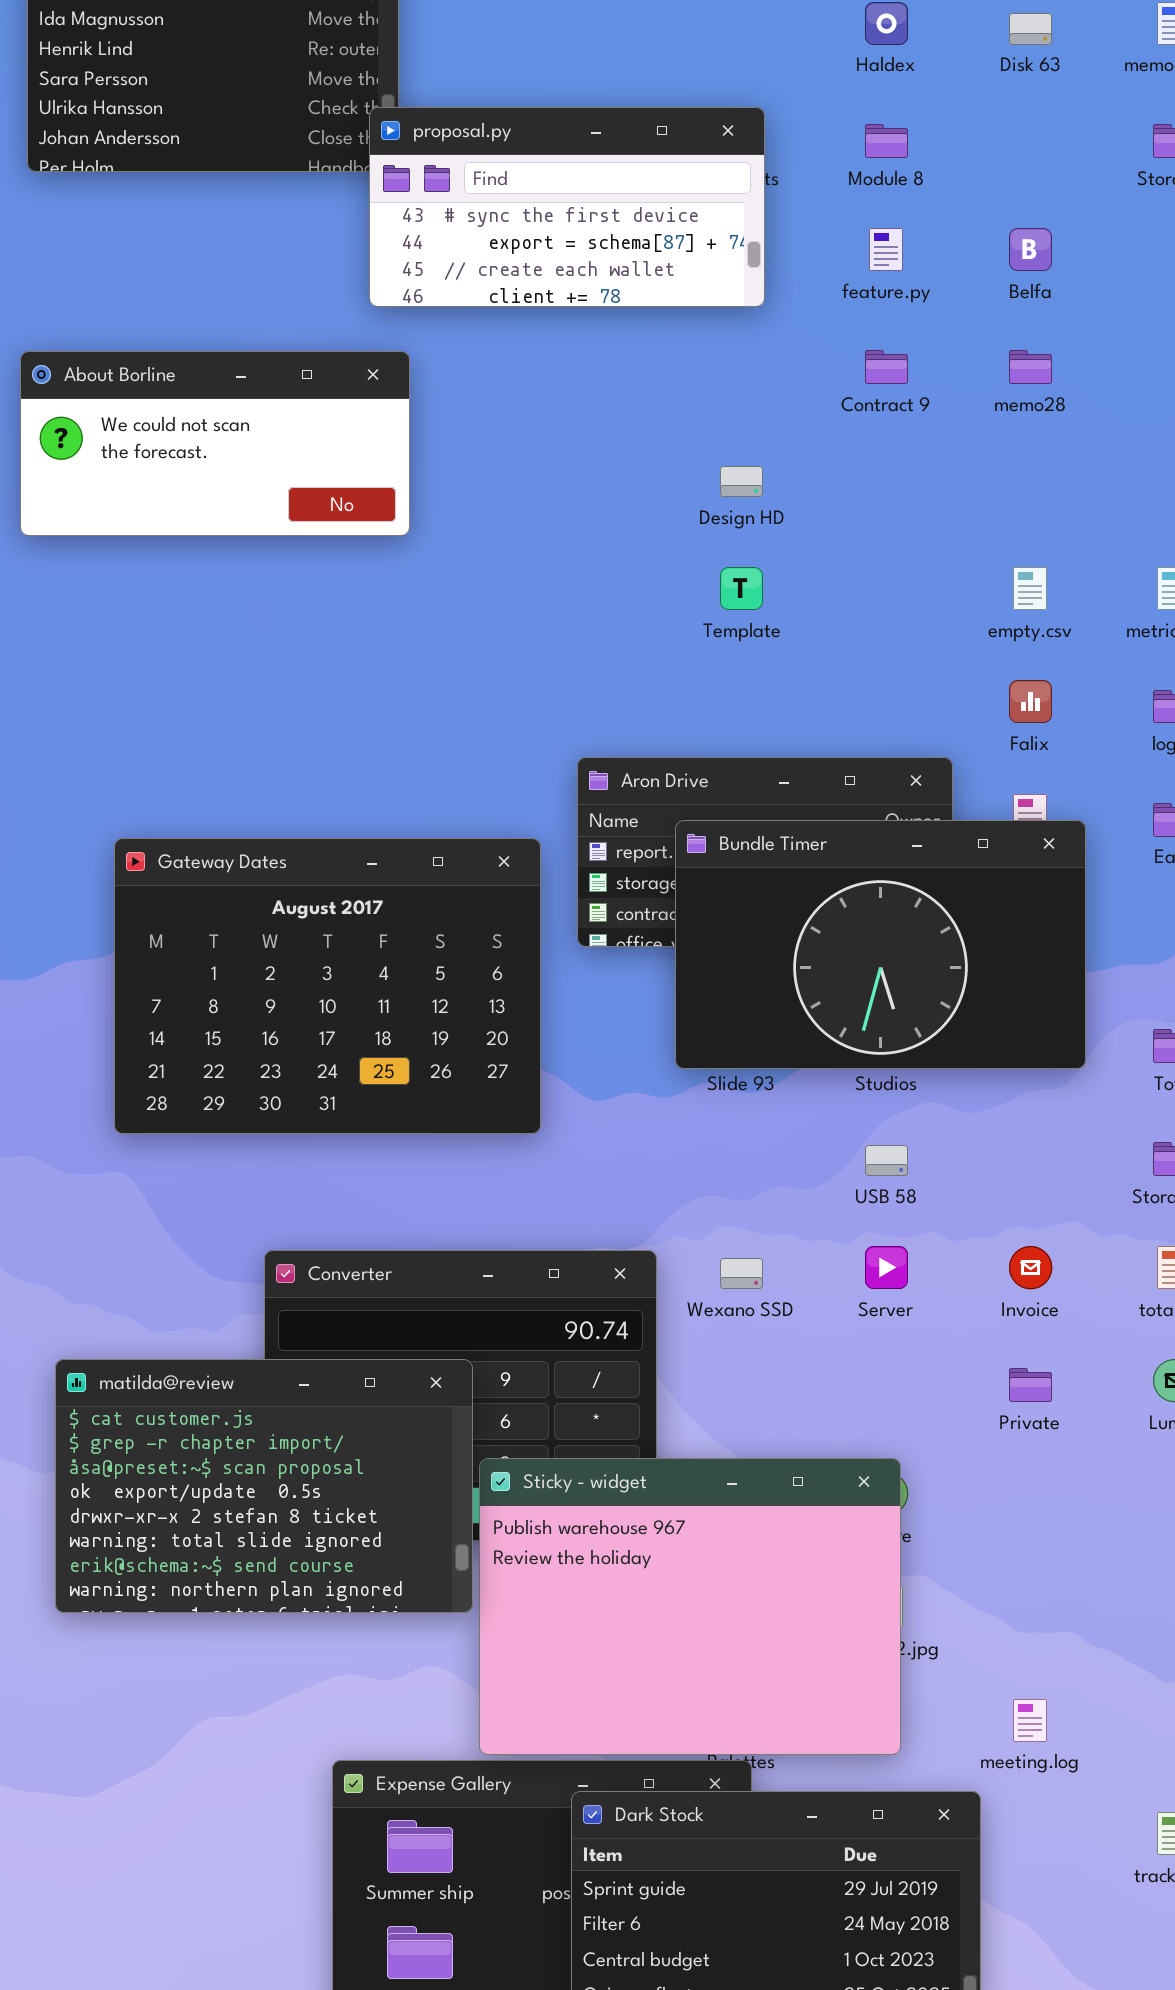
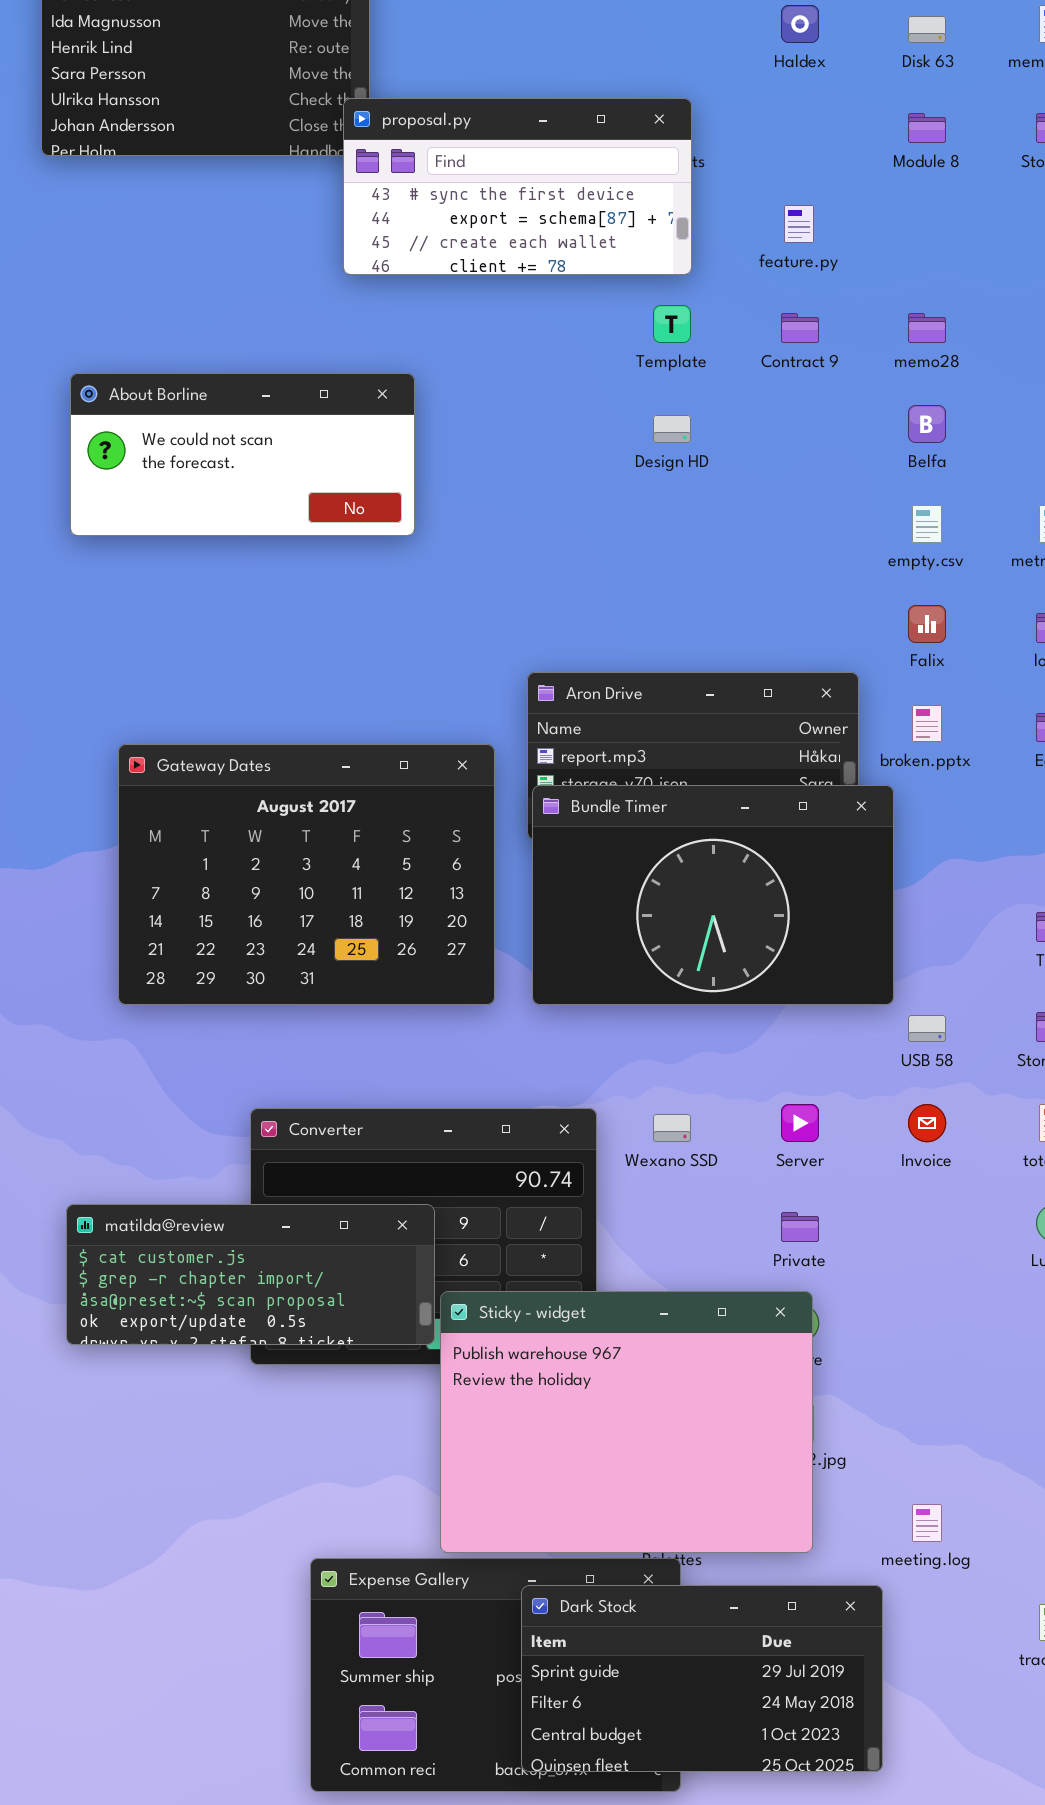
Module 8: [865,124,908,158] -> [908,113,946,143], moved
Belfa: [1009,228,1052,271] -> [908,405,946,443], moved
About Borline: [20,351,410,536] -> [70,373,415,536], moved
Template: [720,567,763,610] -> [653,305,691,343], moved
Bundle Timer: [675,820,1086,1069] -> [532,785,894,1005], moved
USB 58: [865,1145,908,1176] -> [908,1015,946,1042], moved
matilda@review: [55,1359,473,1613] -> [66,1204,435,1345], resized
Private: [1009,1368,1052,1402] -> [781,1212,819,1242], moved

